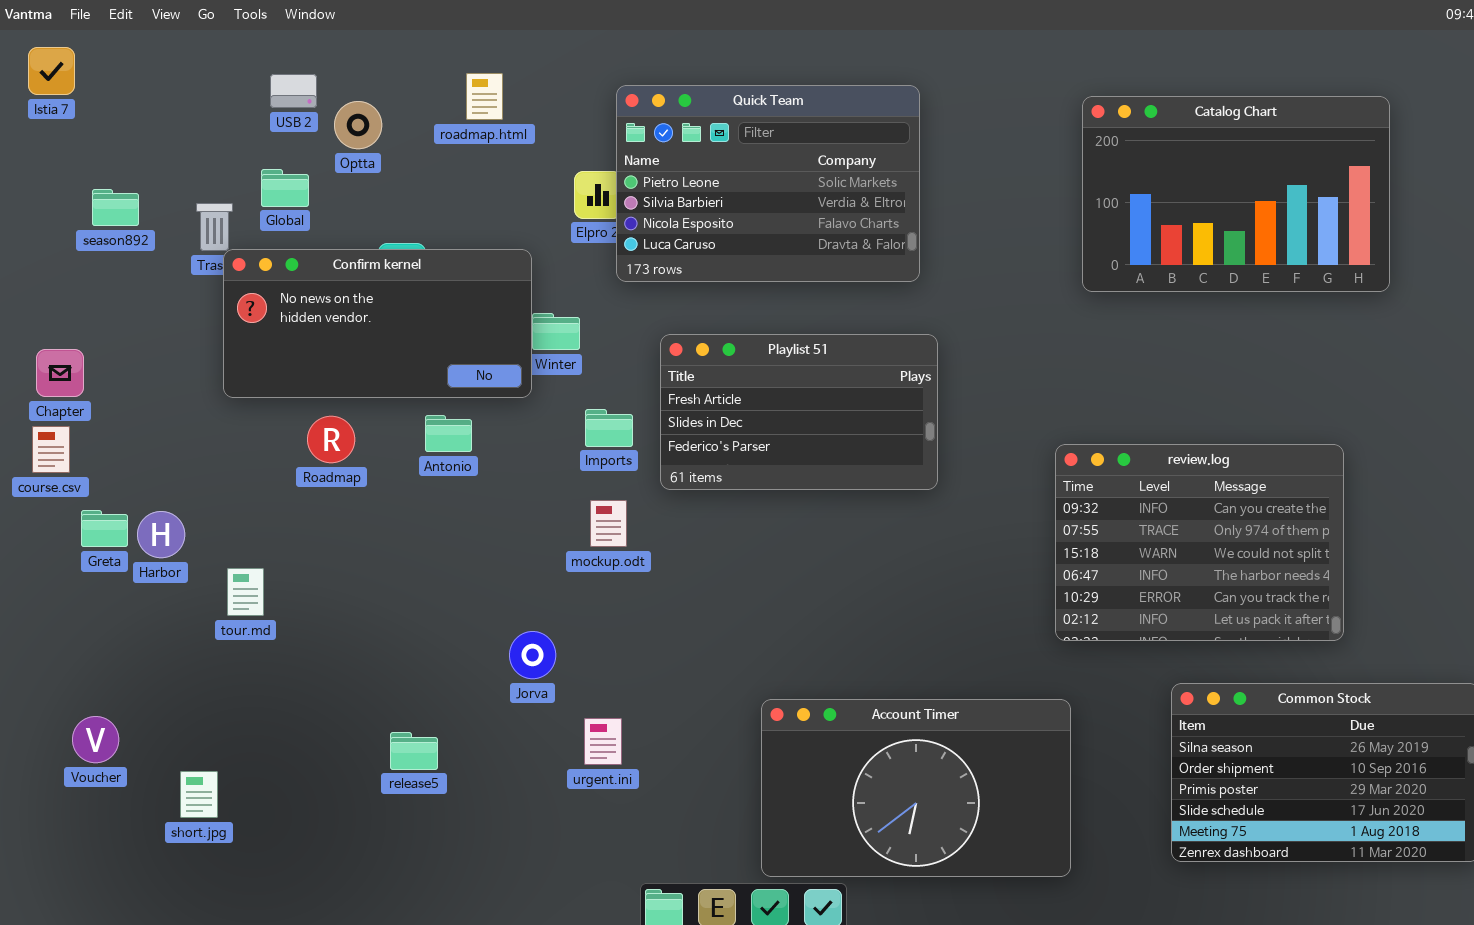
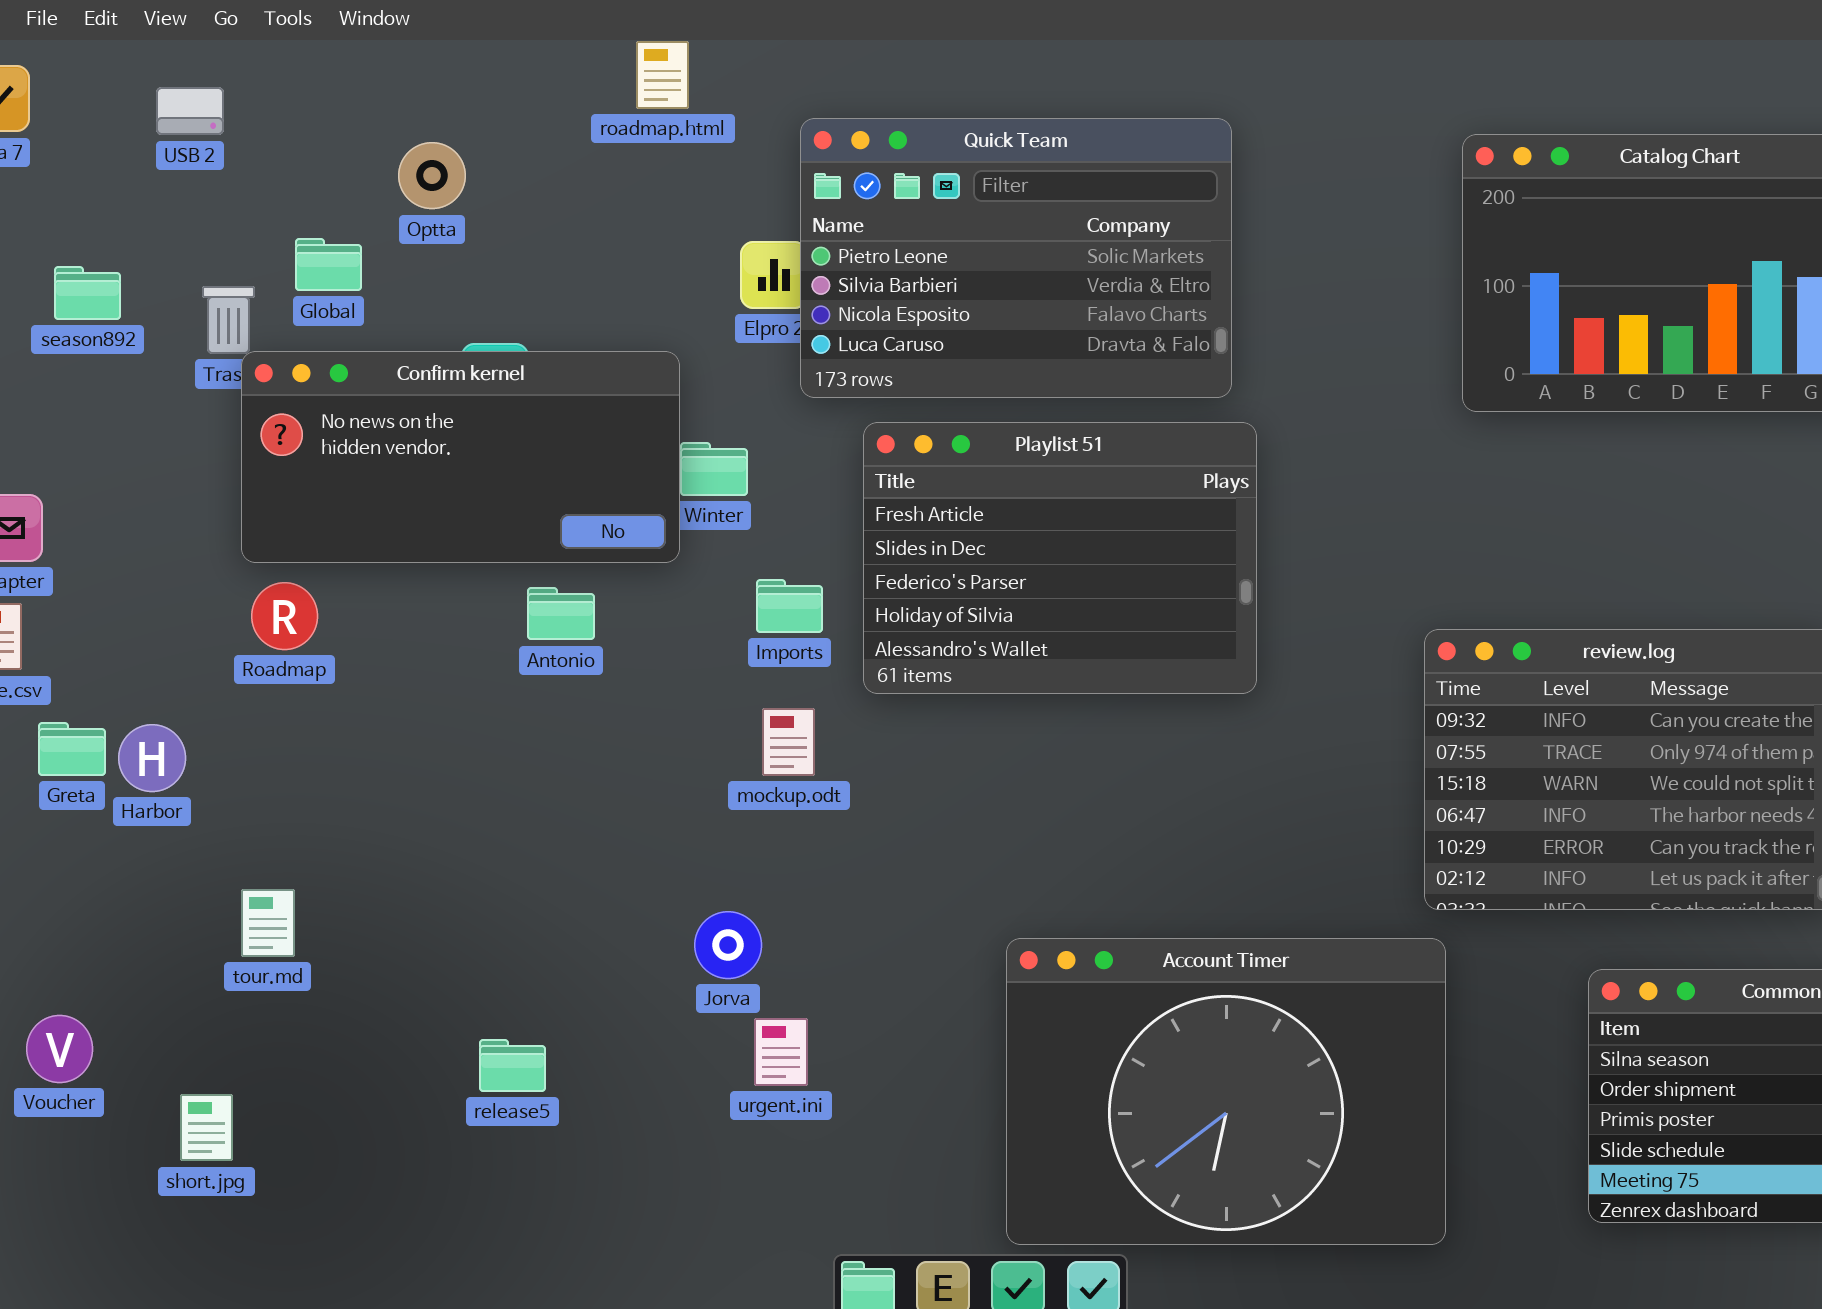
roadmap.html: [466,73,503,120] -> [636,41,689,109], moved
USB 2: [270,74,317,108] -> [156,87,224,135], moved
Playlist 51: [660,334,938,490] -> [863,422,1257,694], resized
Roadmap: [307,416,355,463] -> [251,582,318,650], moved
tour.md: [227,568,264,616] -> [241,889,295,957], moved
Jorva: [509,631,556,679] -> [694,911,762,979], moved
Account Timer: [761,699,1071,877] -> [1006,938,1446,1245], resized

